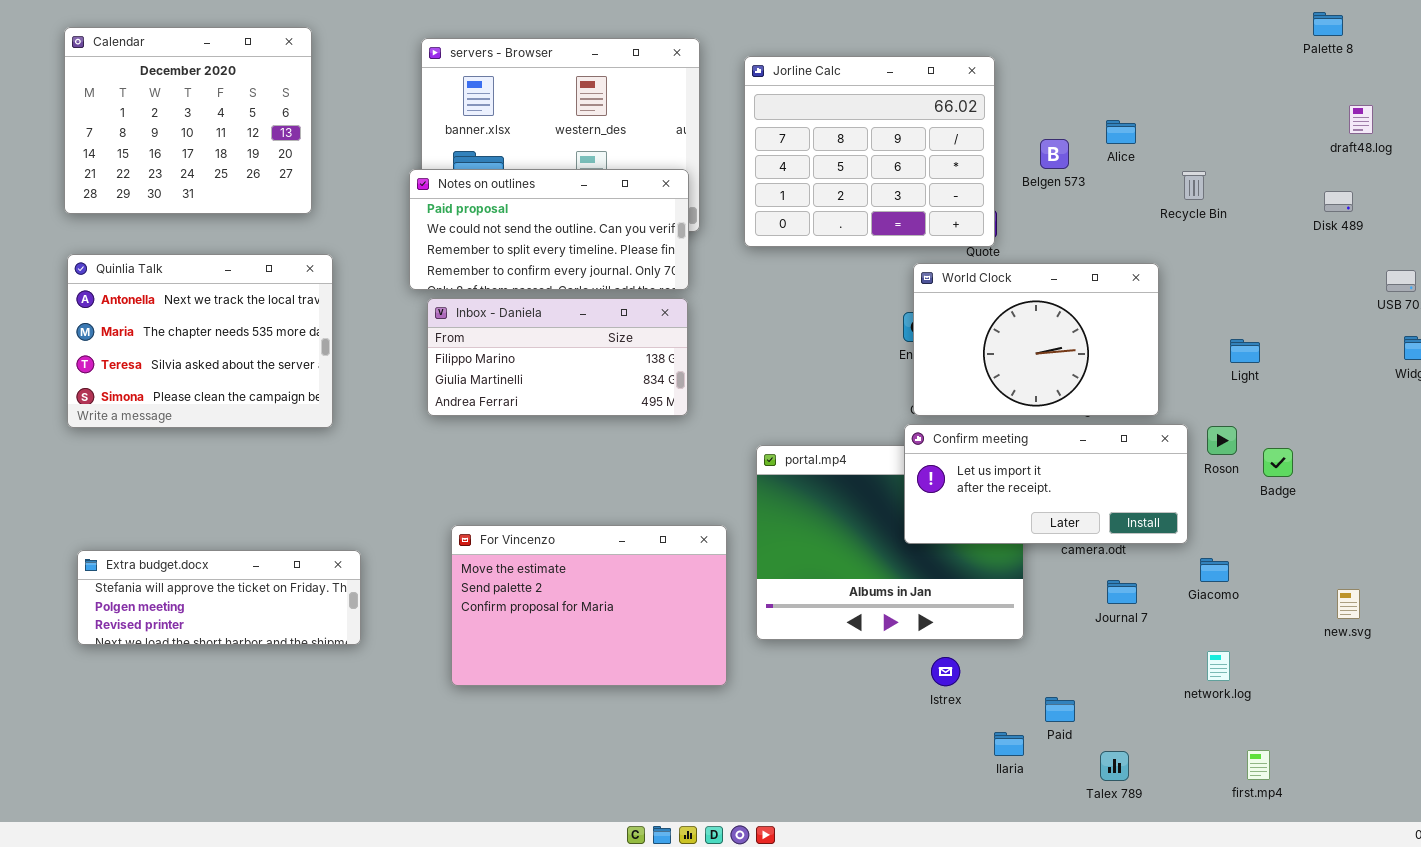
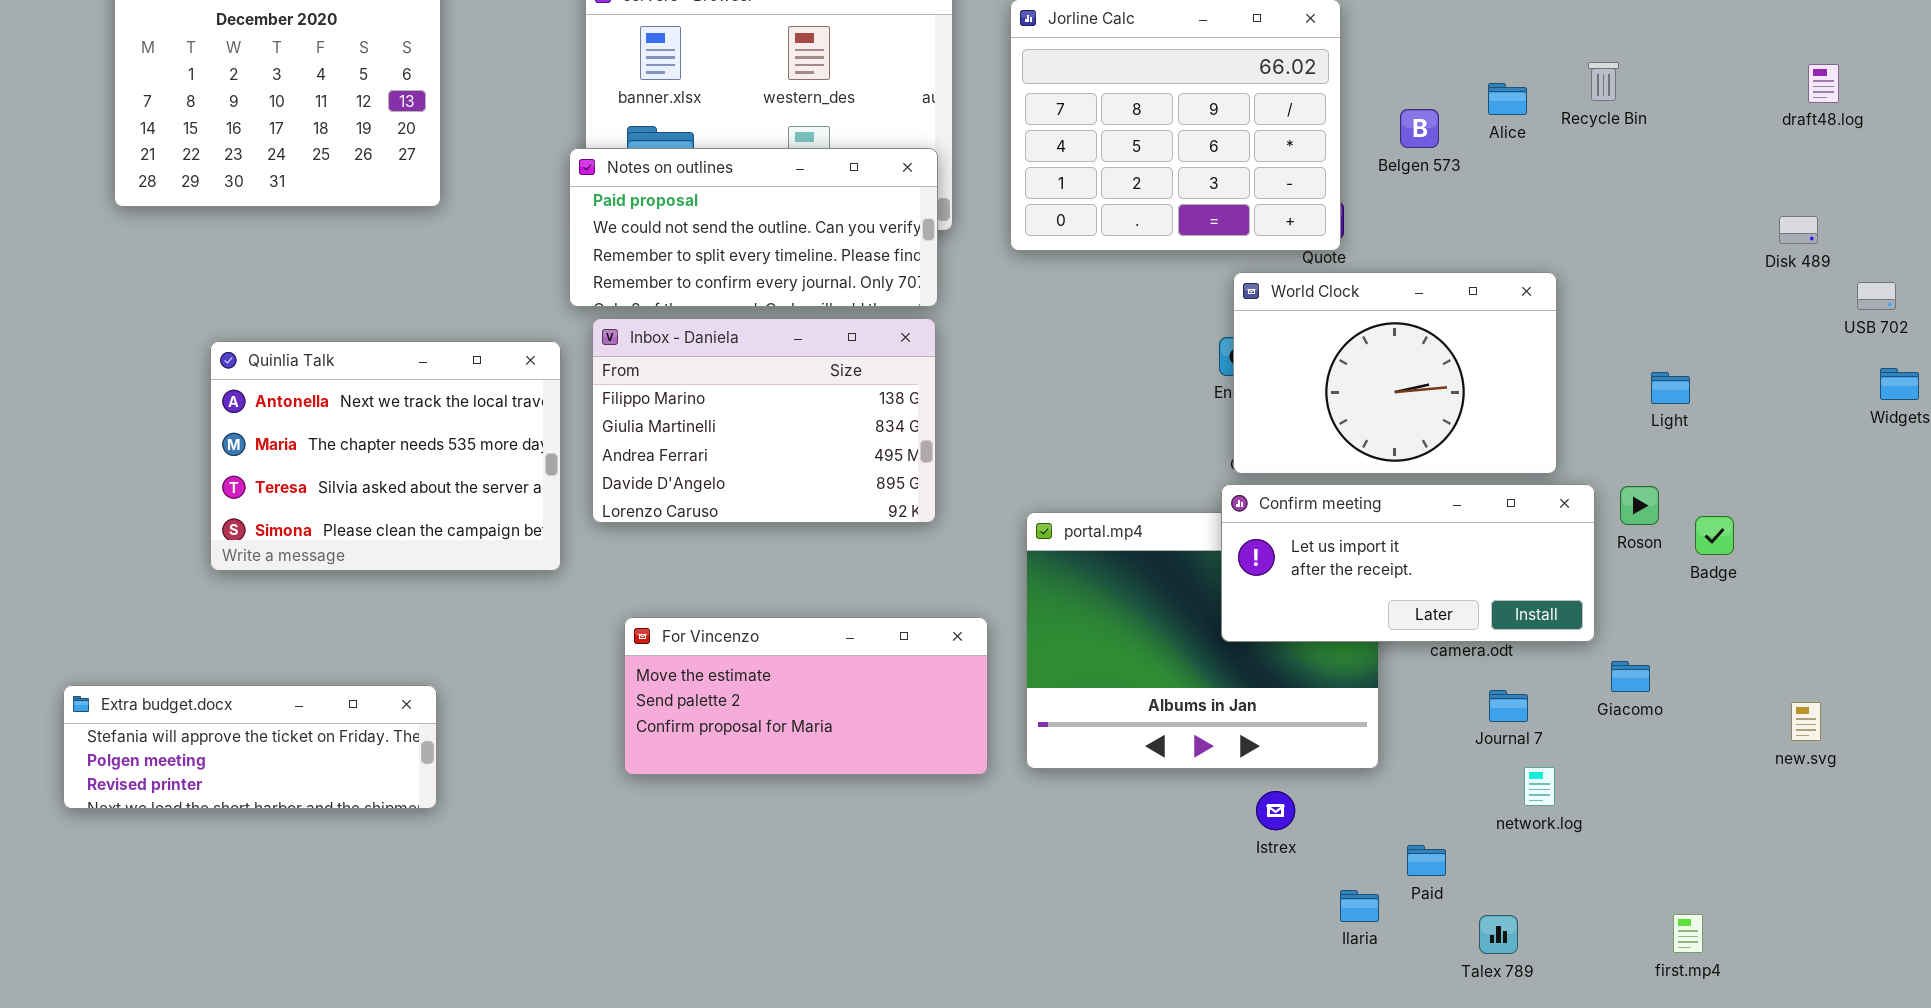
Recycle Bin: [1182,171,1206,200] -> [1588,62,1619,101], moved
Disk 489: [1324,191,1353,212] -> [1779,216,1818,244], moved
Quinlia Talk: [67,254,333,428] -> [210,341,561,571], moved
Inbox - Daniela: [427,298,688,416] -> [592,318,936,523], resized
For Vincenzo: [451,525,727,686] -> [624,617,988,775], resized
Extra budget.docx: [77,550,361,645] -> [63,685,437,809], moved
network.log: [1207,651,1230,681] -> [1524,767,1555,806], moved

